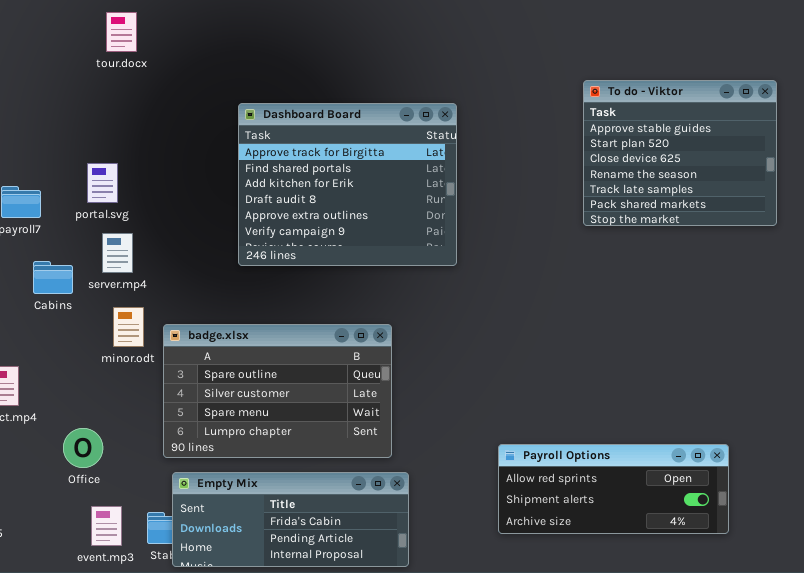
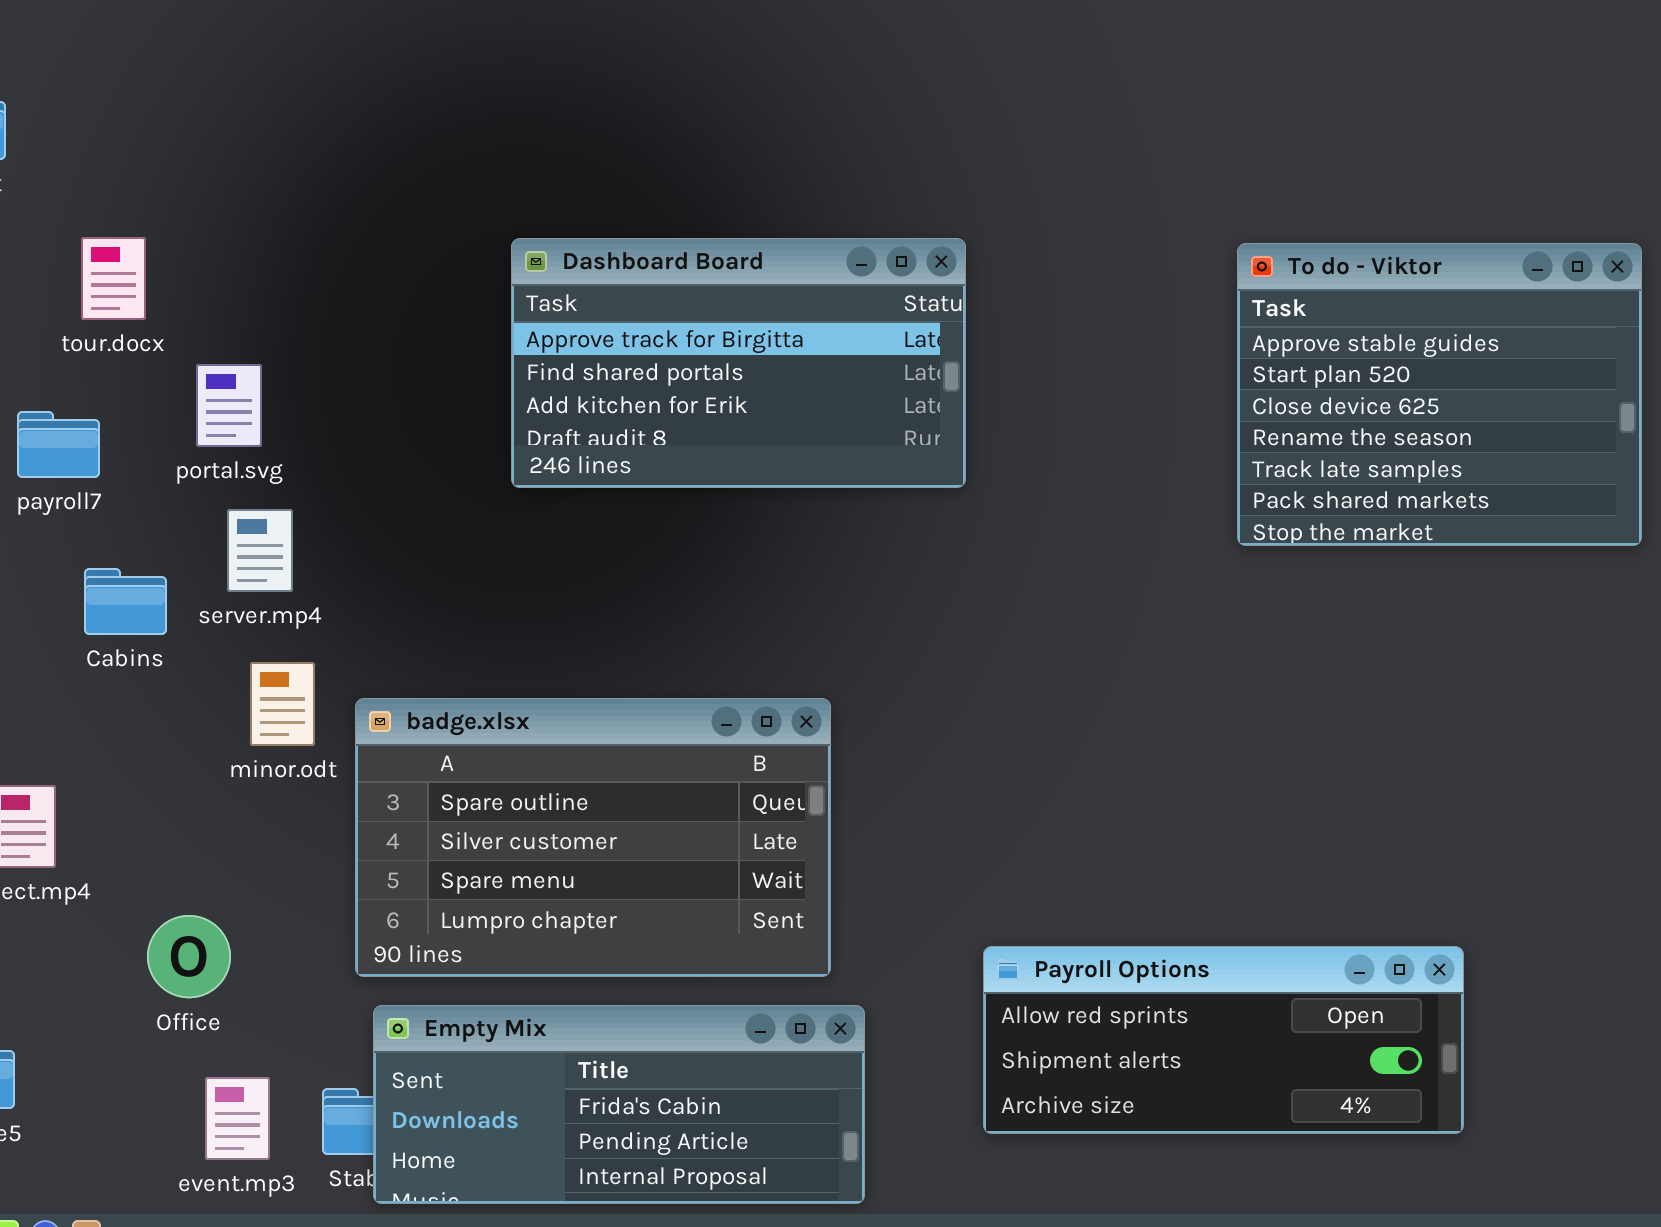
tour.docx: [106,12,137,52] -> [81,237,146,320], moved
To do - Viktor: [583,80,777,226] -> [1237,243,1642,546], moved
Dashboard Board: [238,103,457,266] -> [511,238,966,488], resized
Payroll Options: [498,444,729,534] -> [983,946,1464,1134], moved

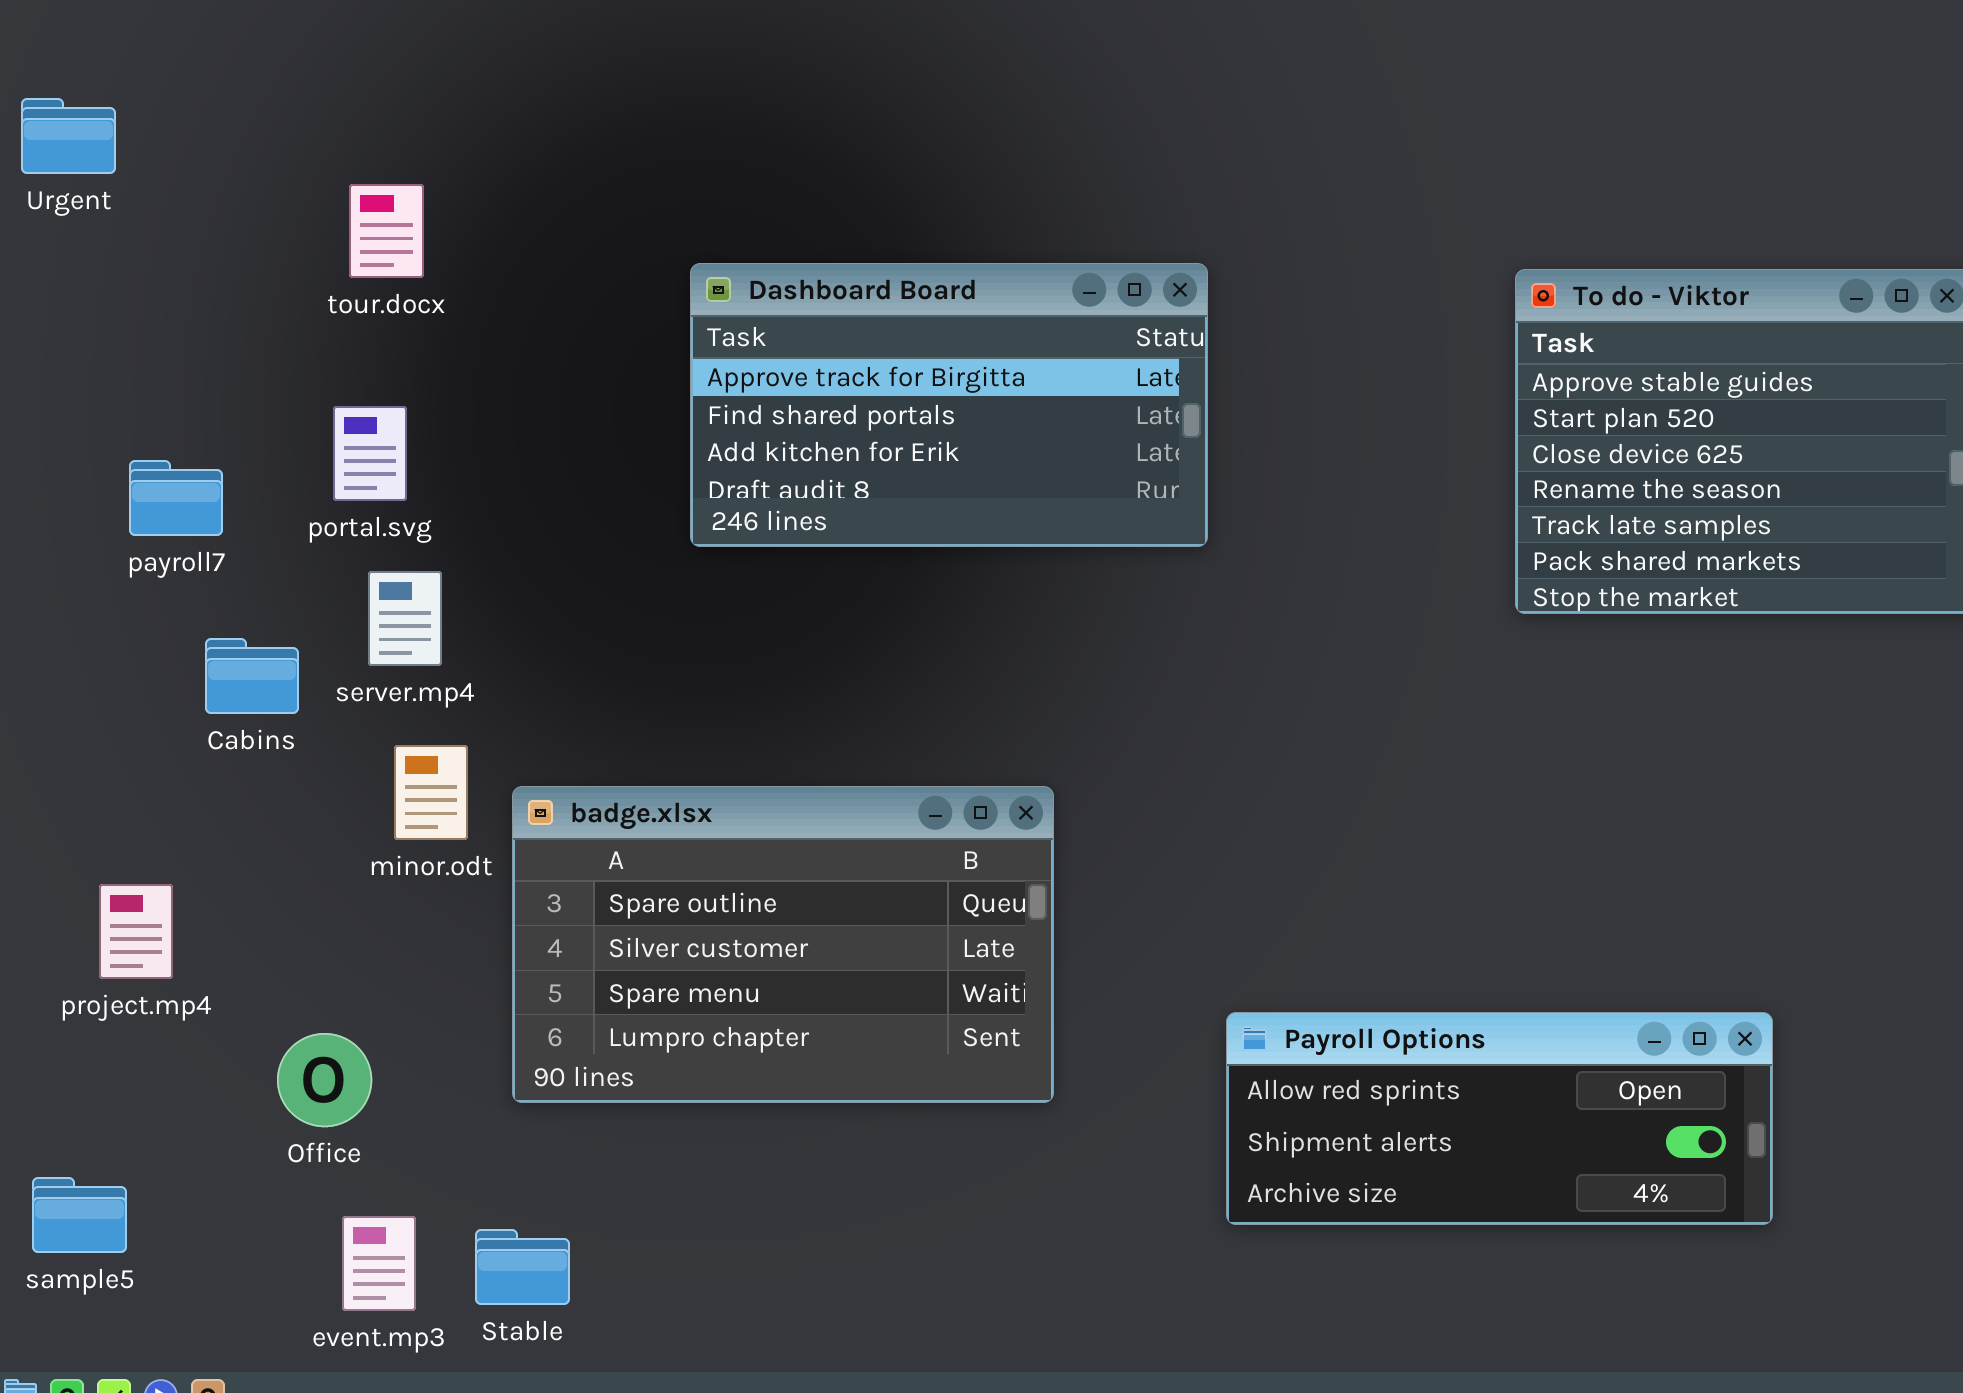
tour.docx: [81,237,146,320] -> [349,184,424,278], moved
Payroll Options: [983,946,1464,1134] -> [1226,1012,1773,1225], moved
Empty Mix: [373,1005,865,1204] -> none, closed

